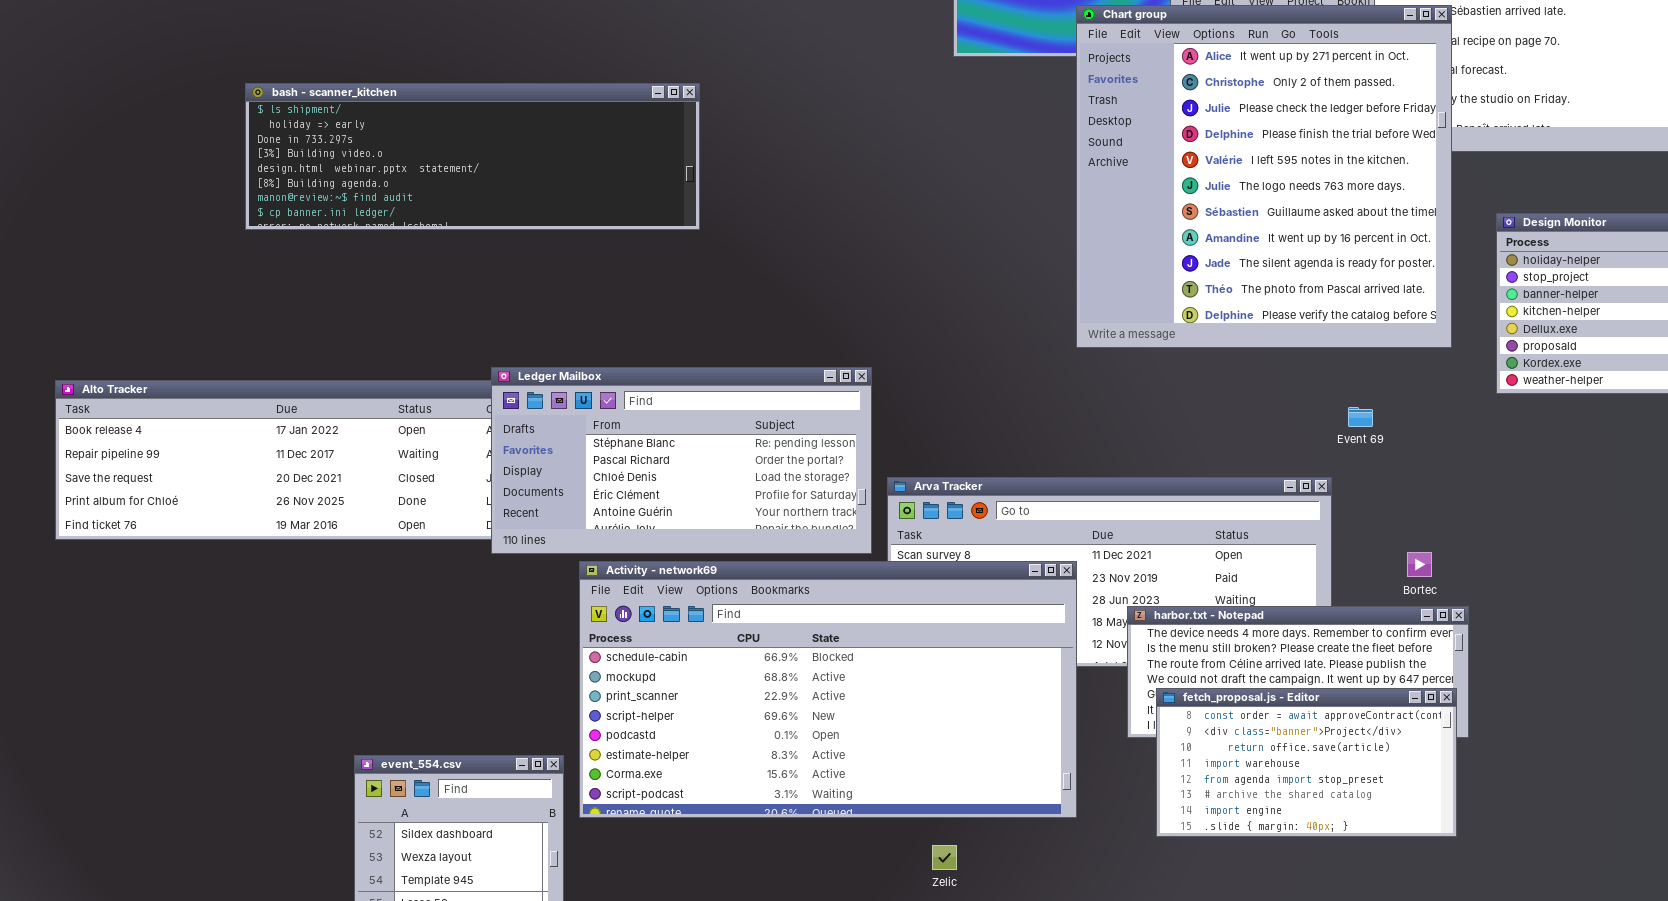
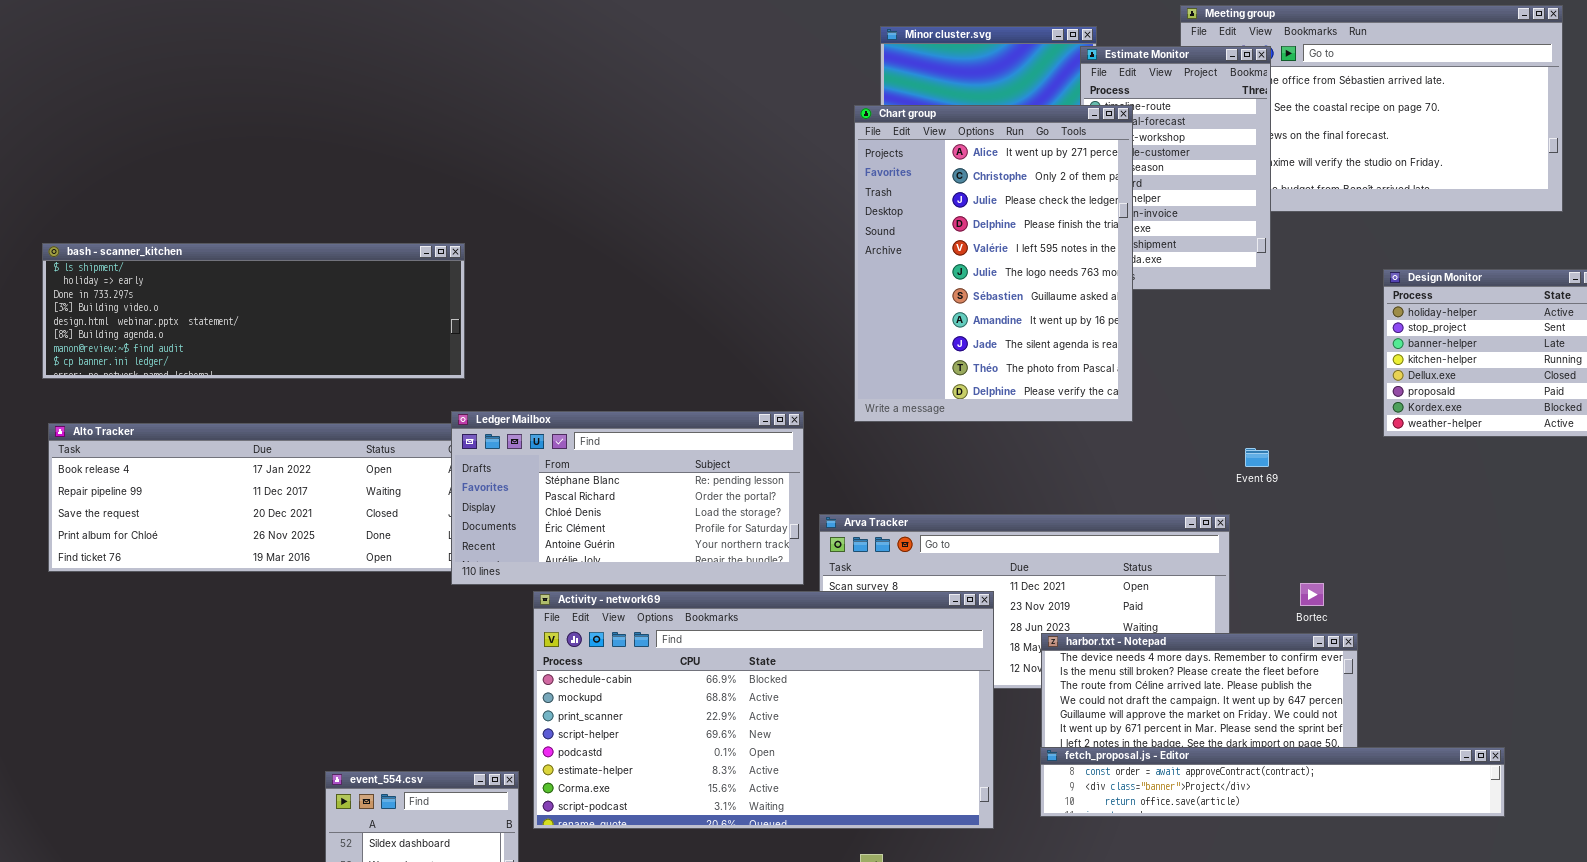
Chart group: [1076,5,1452,348] -> [854,105,1133,422], moved, resized
bash - scanner_kitchen: [245,83,700,230] -> [42,243,465,379], moved
fetch_proposal.js - Editor: [1156,688,1457,837] -> [1040,747,1505,817], moved, resized

